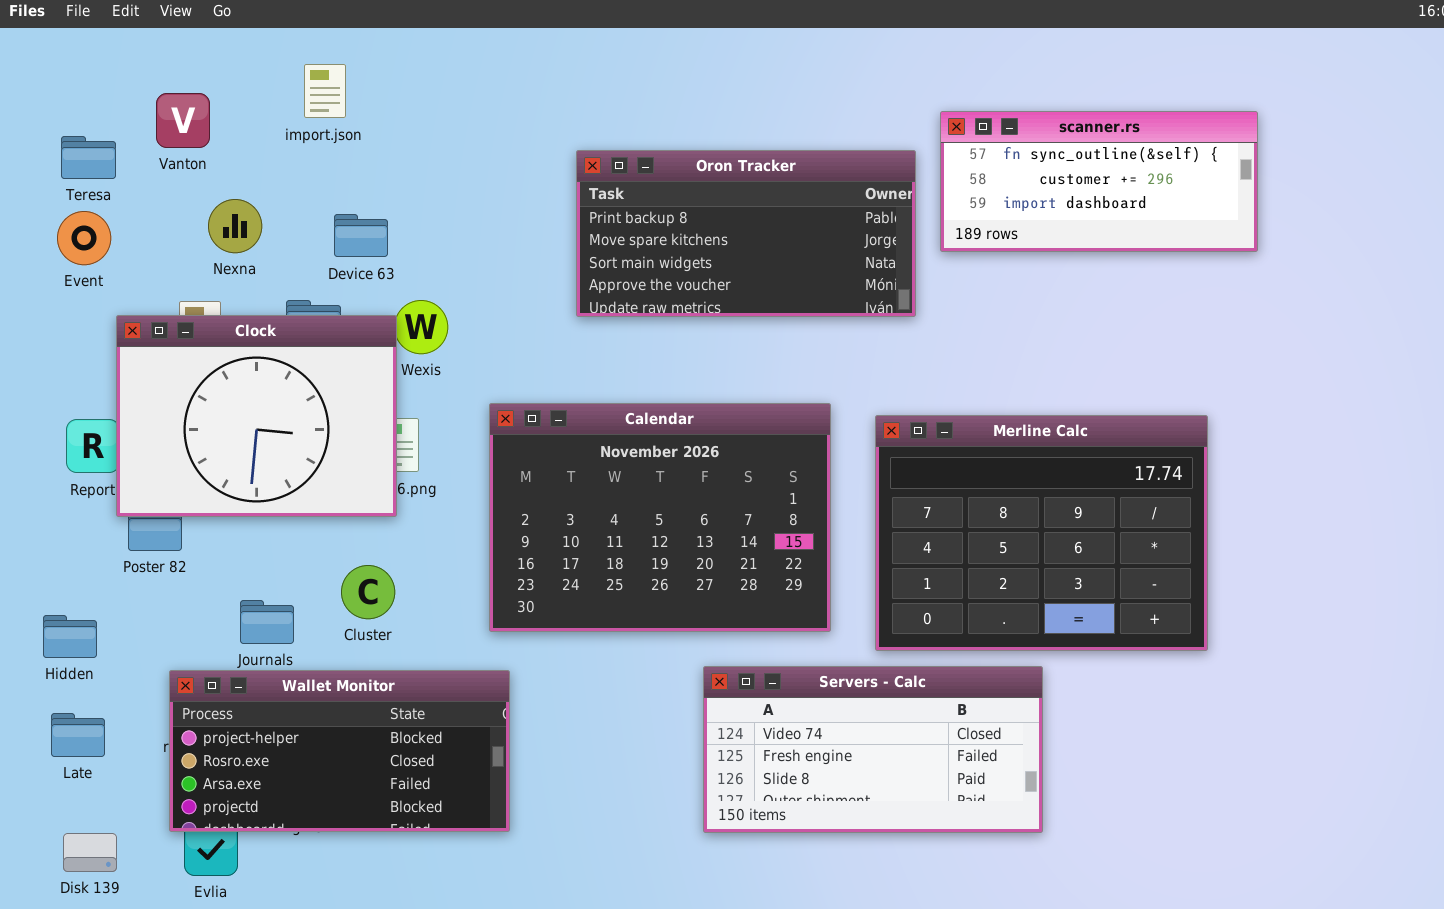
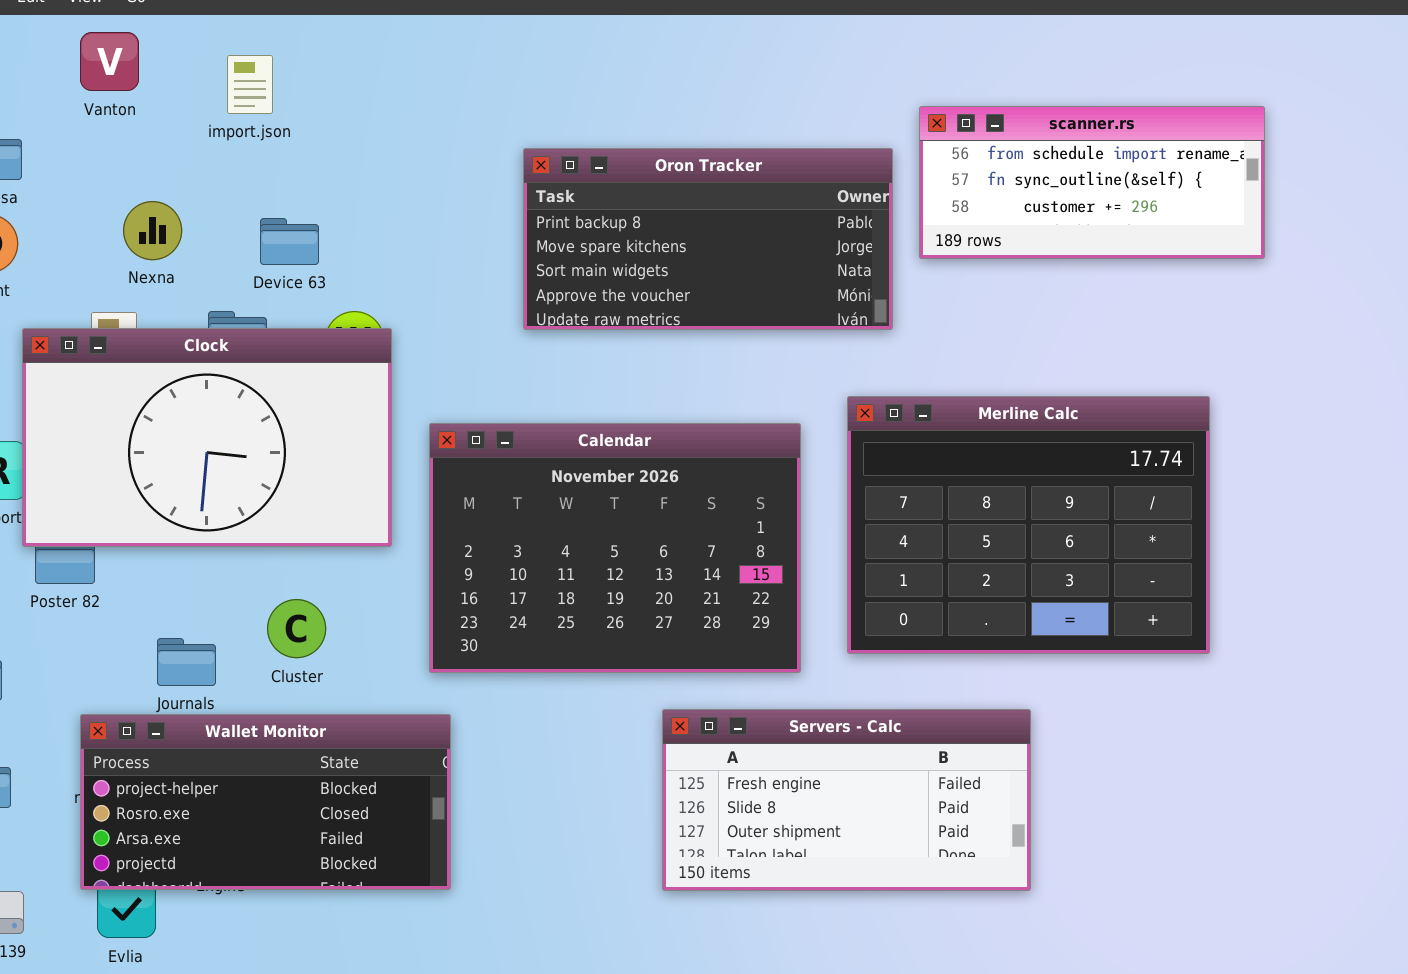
Vanton: [156,93,210,148] -> [80,32,139,91], moved
scanner.rs: [940,111,1258,252] -> [919,106,1265,259], scrolled up 1 row
Clock: [116,315,397,517] -> [22,328,392,547], resized
Merline Calc: [875,415,1208,651] -> [847,396,1210,654], moved
Servers - Calc: [703,666,1043,833] -> [662,709,1031,891], scrolled down 1 row

